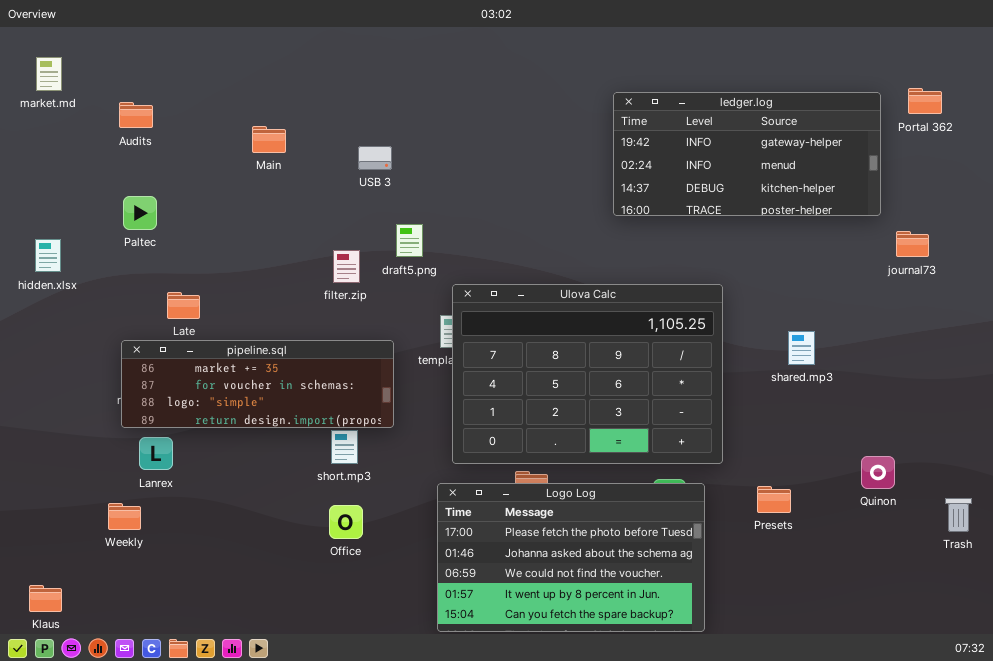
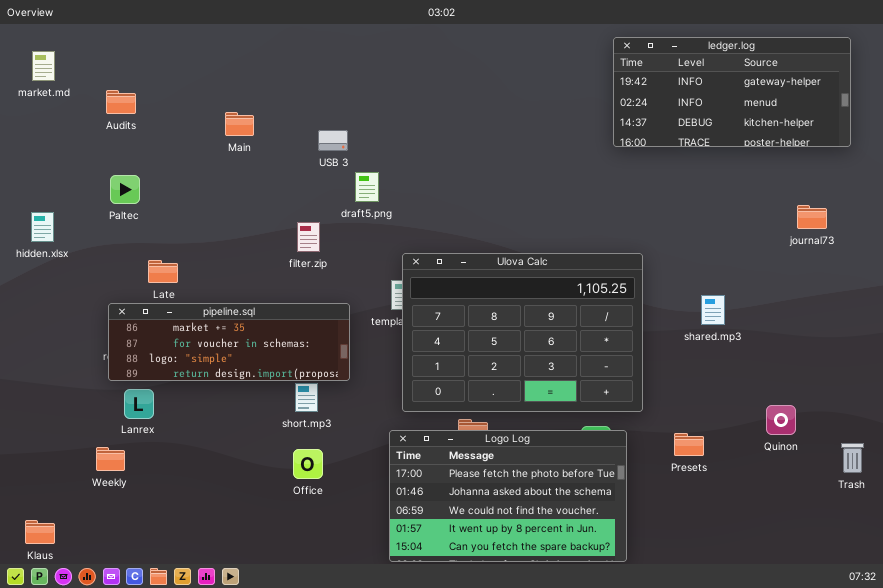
ledger.log: [613,92,881,216] -> [613,37,851,147], moved
draft5.png: [396,224,423,257] -> [355,172,379,202], moved

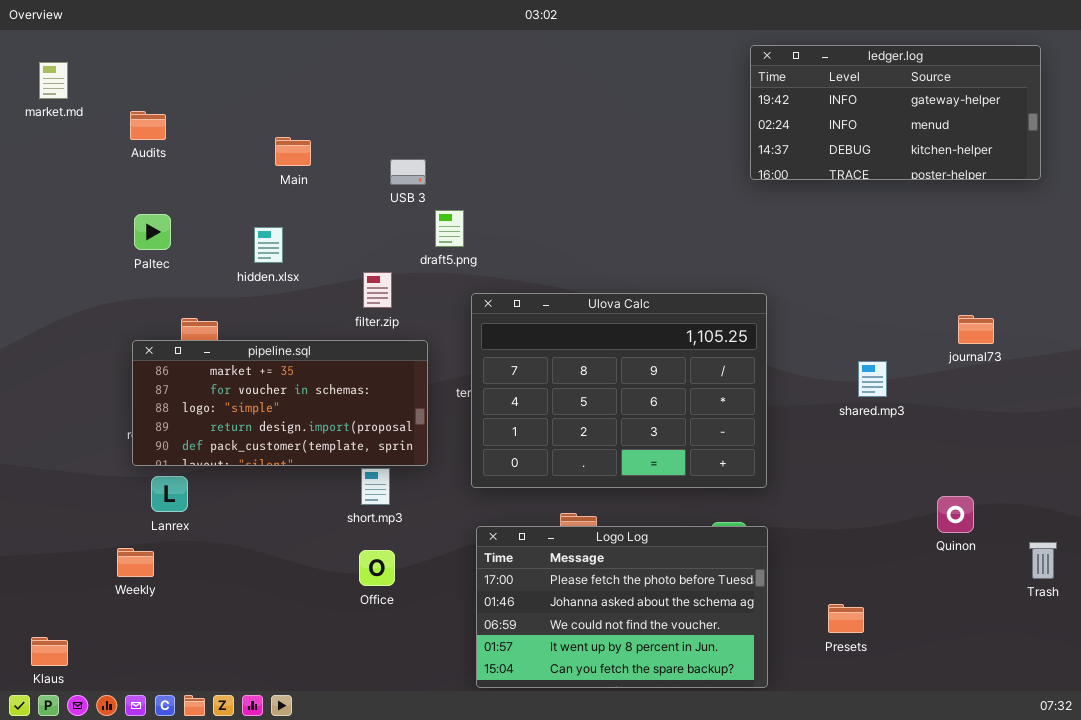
journal73: [797,205,827,229] -> [958,315,994,344], moved
hidden.xlsx: [31,212,54,242] -> [254,227,283,263], moved
Ulova Calc: [402,253,643,412] -> [471,293,767,488], moved
pipeline.sql: [108,303,350,381] -> [132,340,428,466], resized
Presets: [674,433,704,456] -> [828,604,864,633], moved

